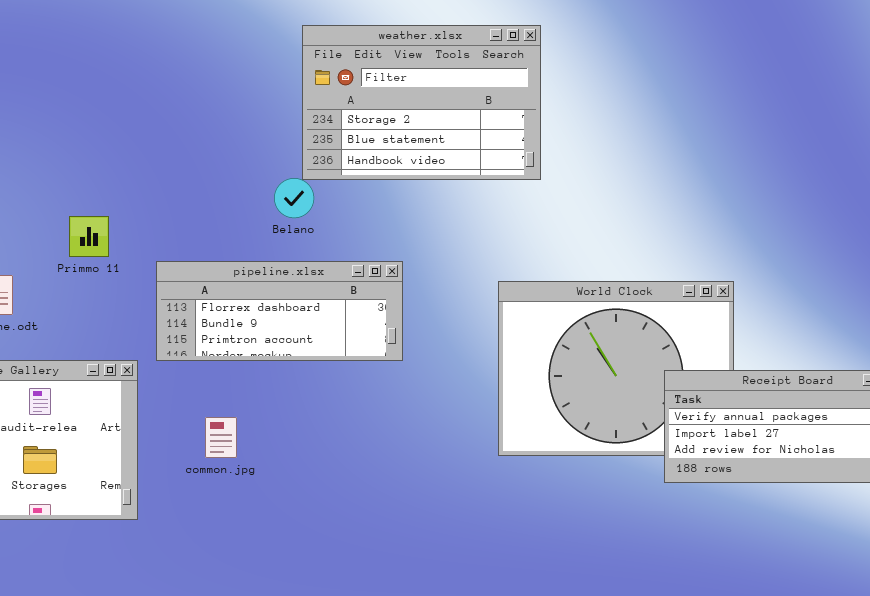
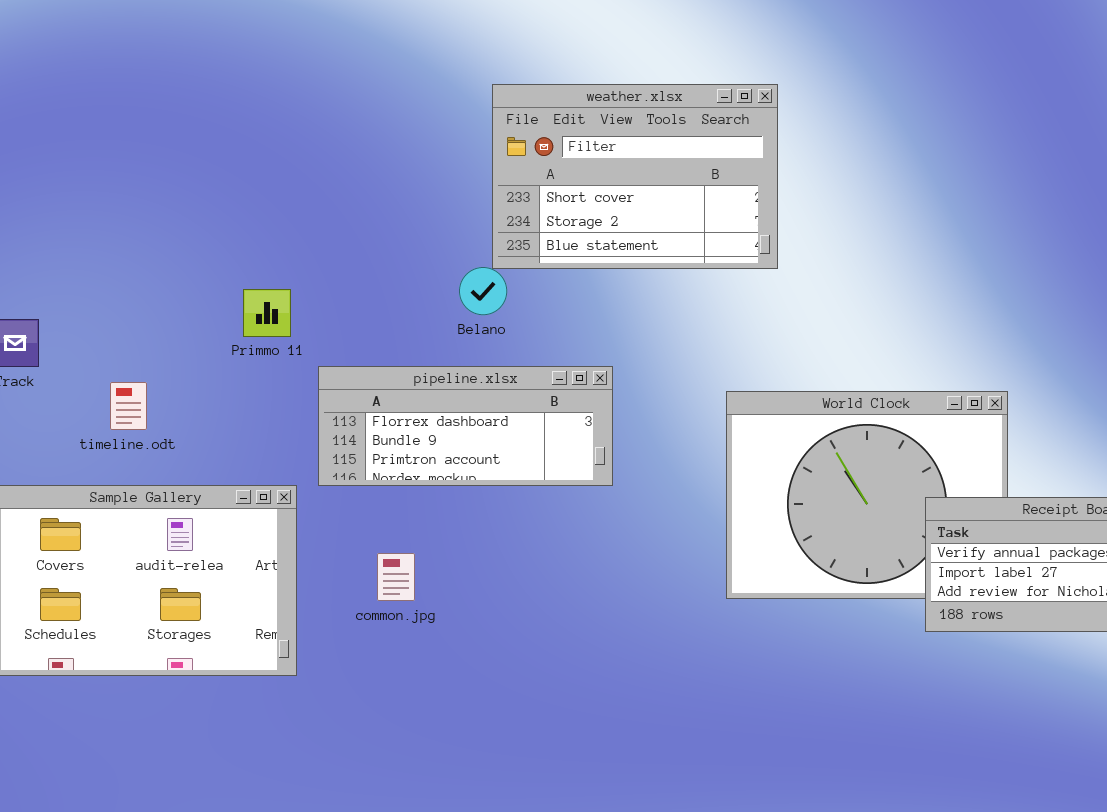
weather.xlsx: [302,25,541,180] -> [492,84,778,269], scrolled up 1 row
Primmo 11: [69,216,109,257] -> [243,289,291,337], moved

